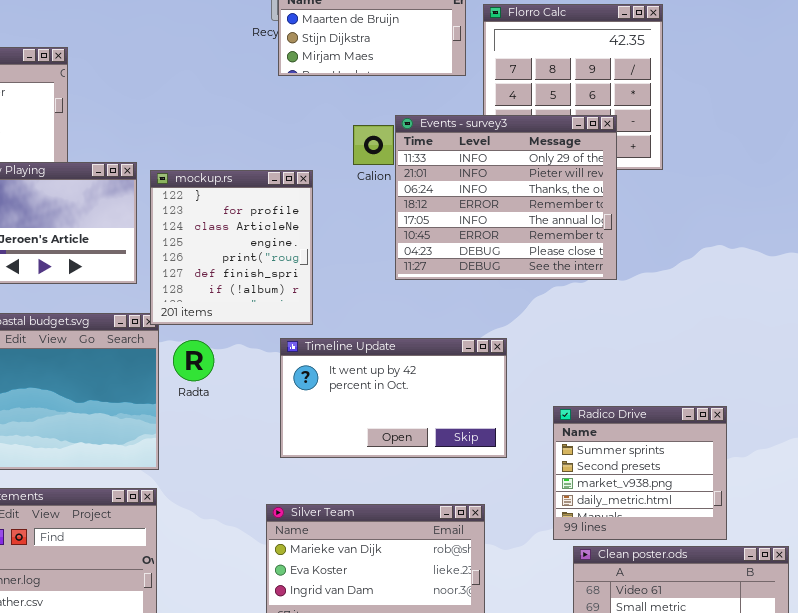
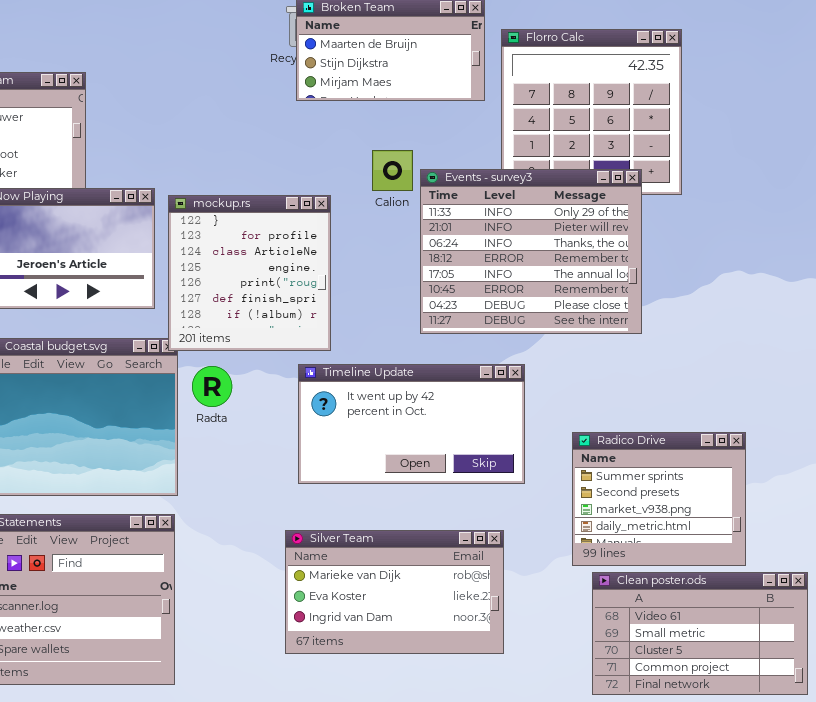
Events - survey3: [395,115,617,280] -> [420,169,642,334], moved

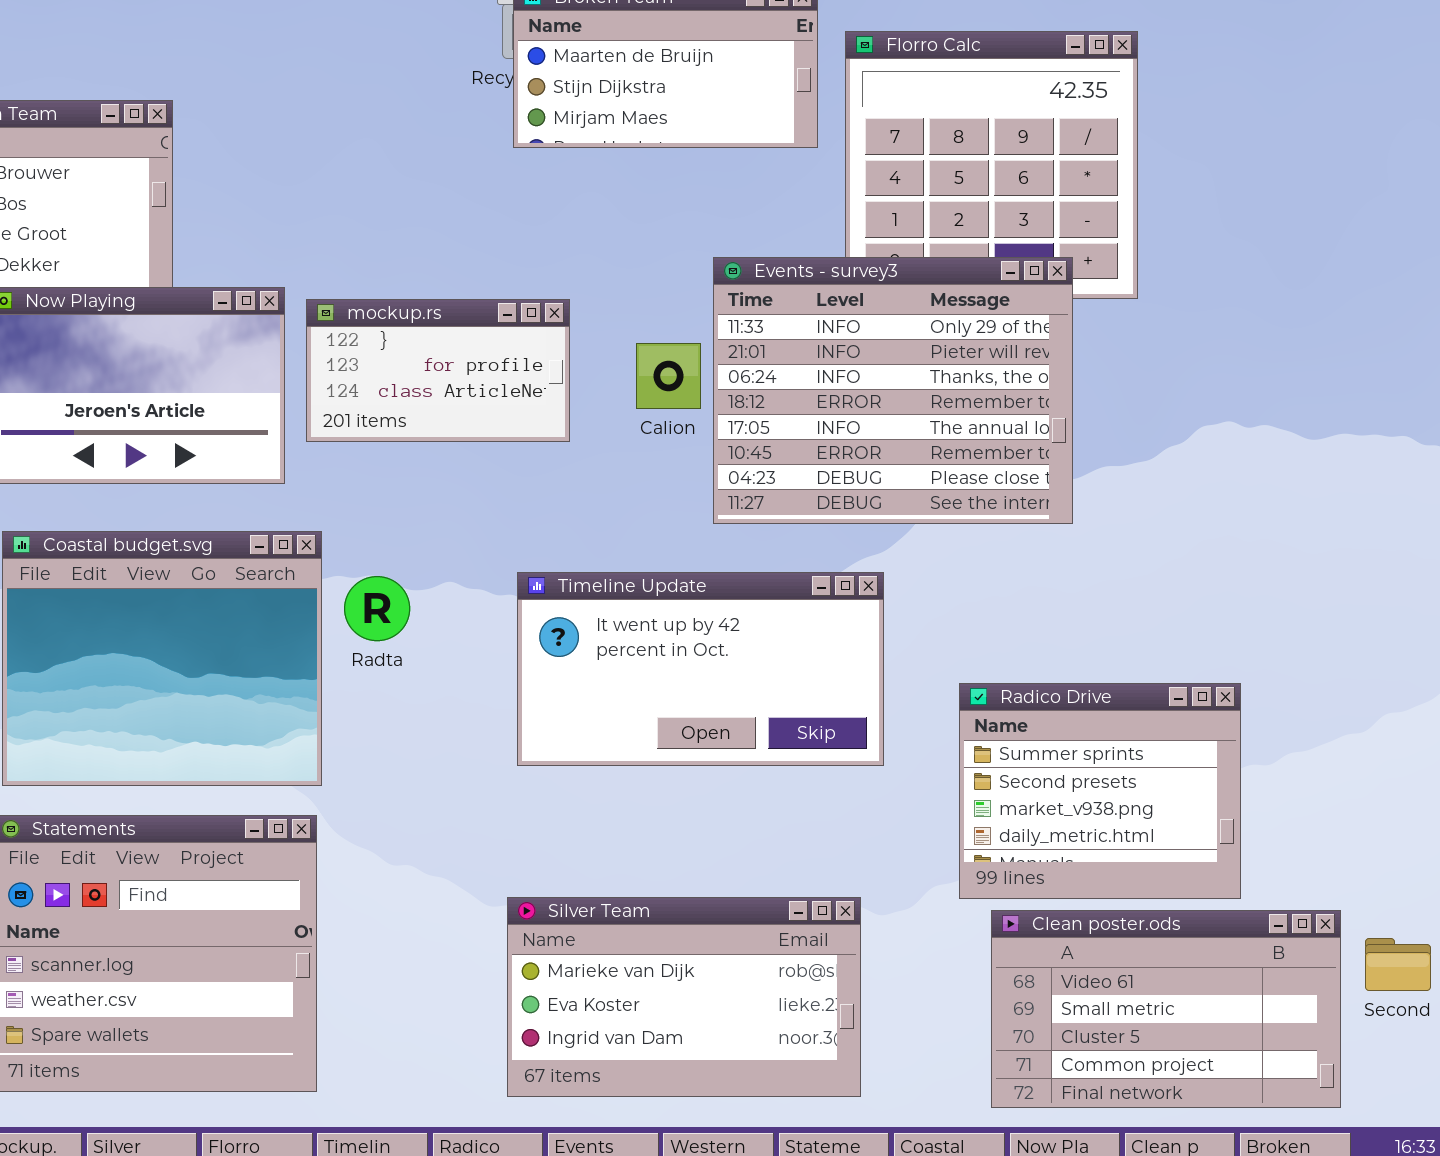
Calion: [372,150,413,191] -> [636,343,701,409], moved
mockup.rs: [168,195,331,351] -> [306,299,570,442], resized
Silver Team: [285,530,504,654] -> [507,897,861,1097], moved

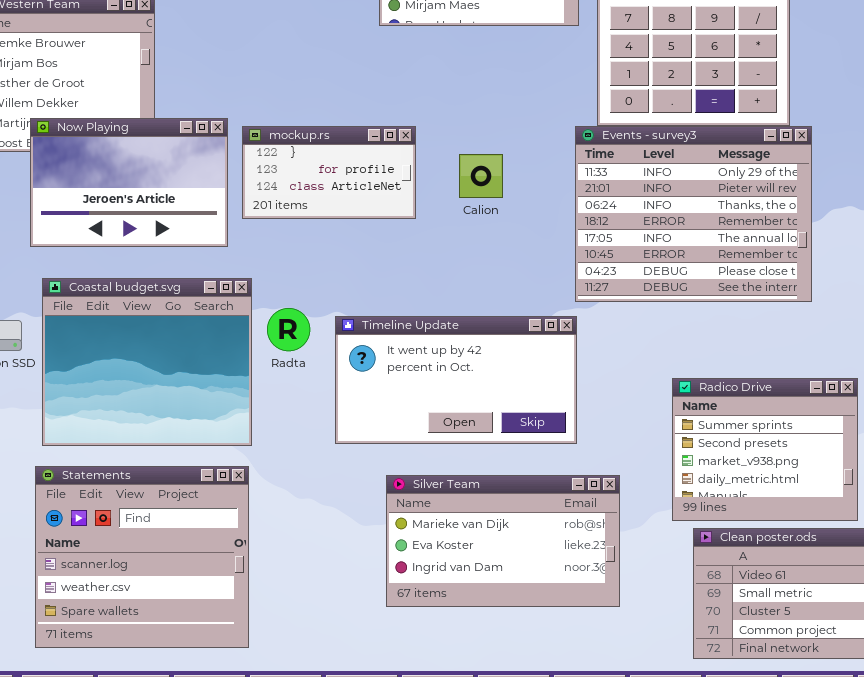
Events - survey3: [713,257,1073,524] -> [575,126,812,302], moved
Timeline Update: [517,572,884,766] -> [335,316,577,444], moved
Silver Team: [507,897,861,1097] -> [386,475,620,607], moved

